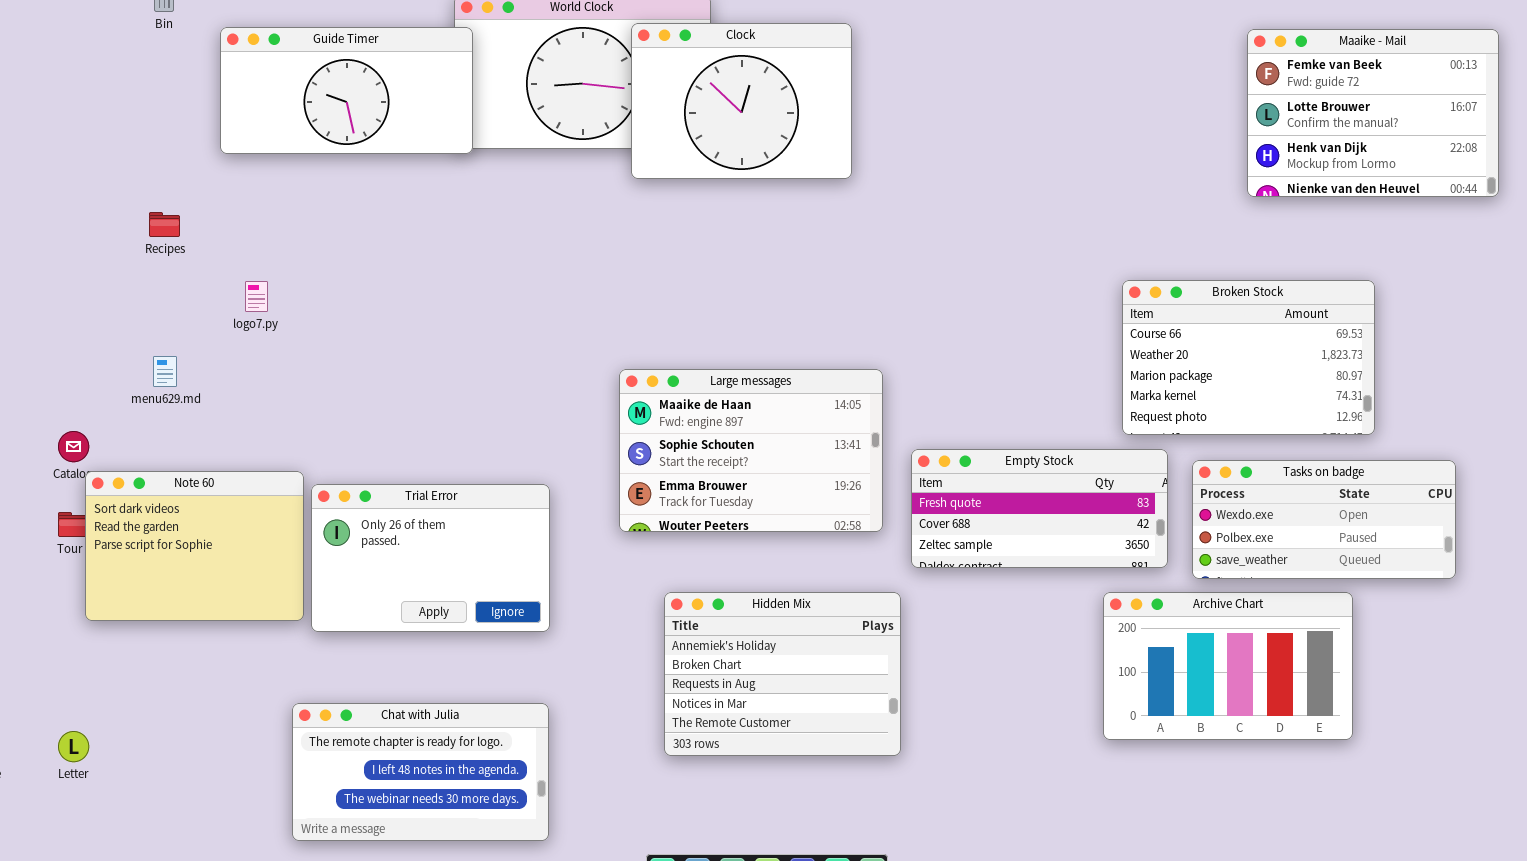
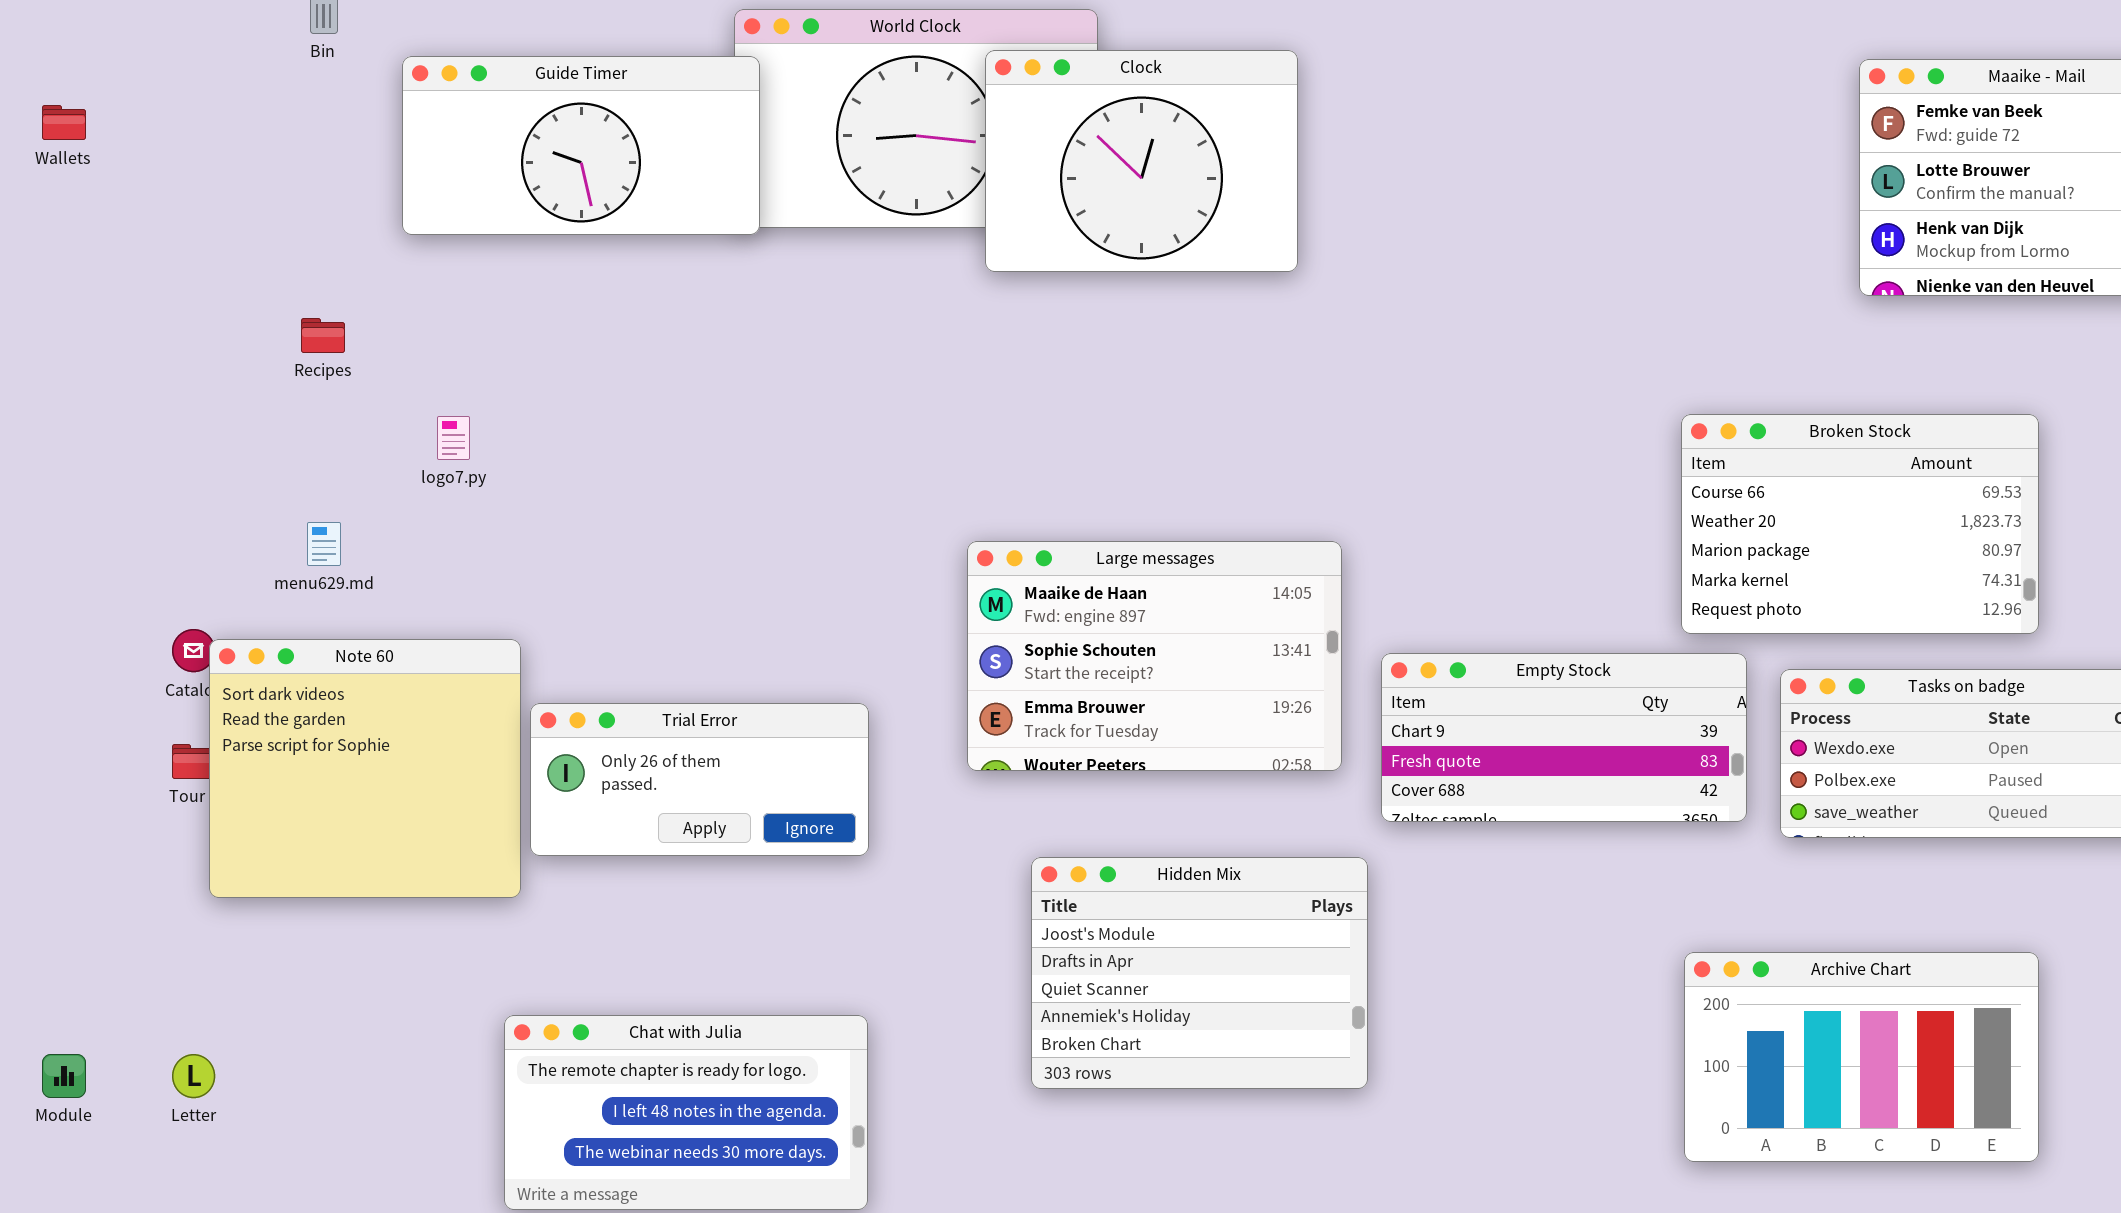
Empty Stock: [911,449,1168,568] -> [1381,653,1747,822], scrolled up 1 row
Note 60: [85,471,304,621] -> [209,639,521,898], resized
Trial Error: [311,484,550,632] -> [530,703,869,856], resized
Hidden Mix: [664,592,901,756] -> [1031,857,1368,1089], scrolled up 3 rows
Archive Chart: [1103,592,1353,740] -> [1684,952,2039,1162], moved

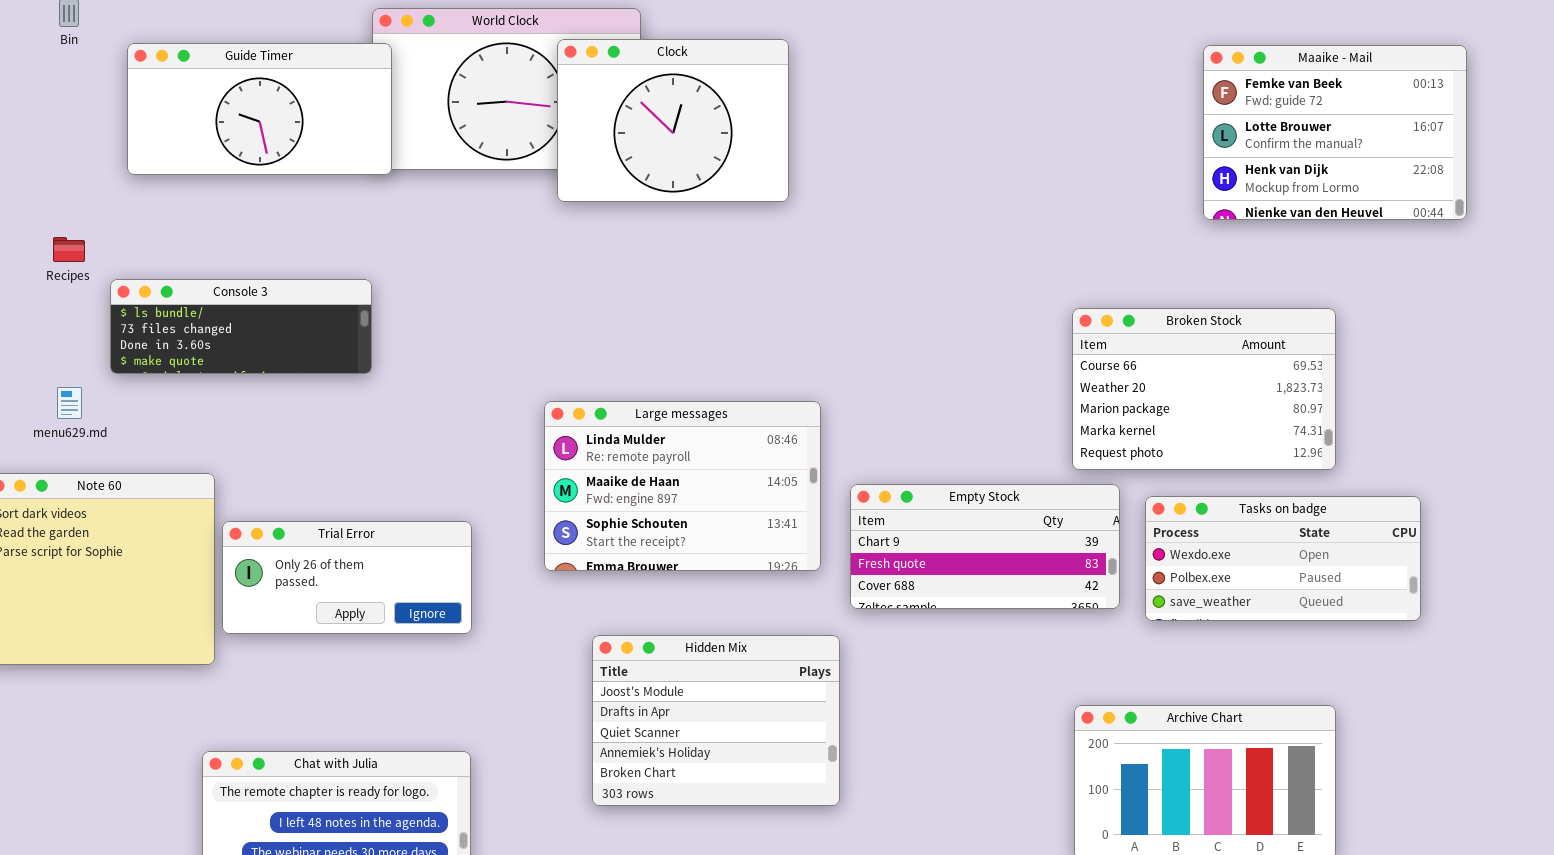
Console 3: none -> [110,279,372,374], opened
Large messages: [967,541,1342,771] -> [544,401,821,571], scrolled up 1 row

